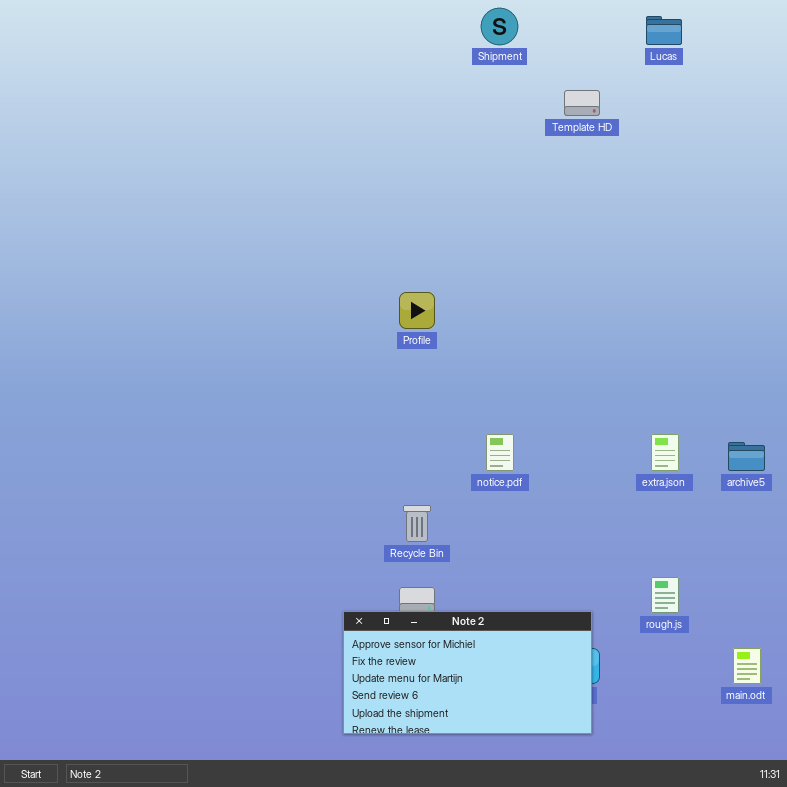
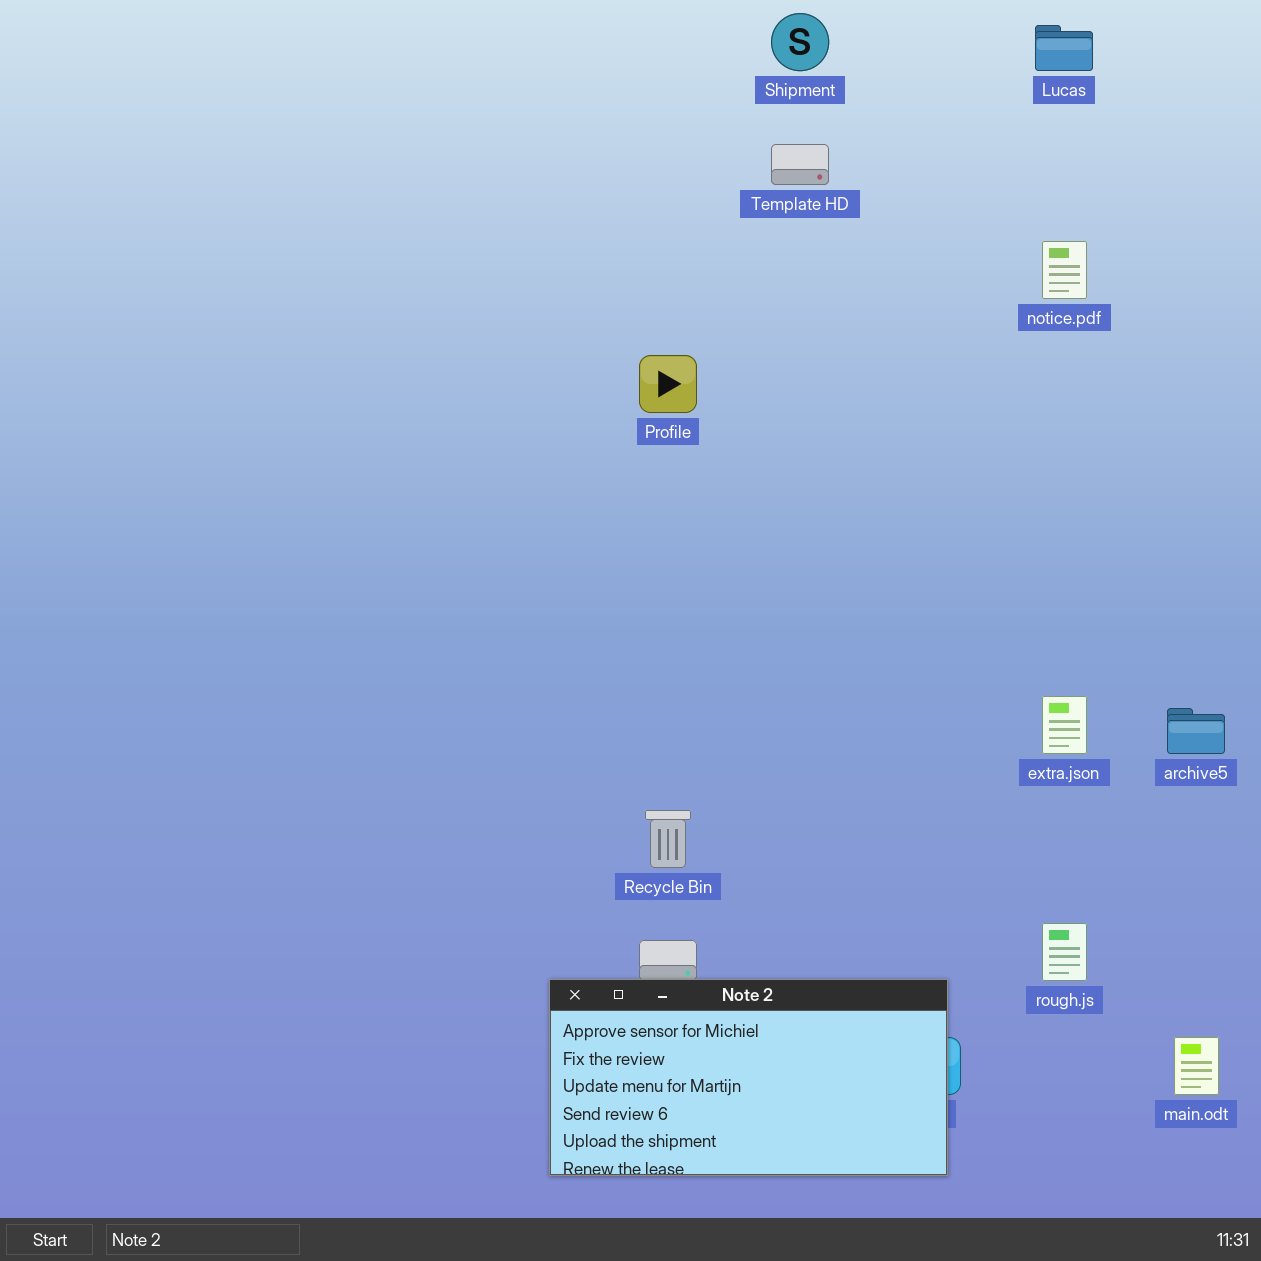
Template HD: [564,90,600,116] -> [771,144,829,185], moved
Profile: [399,292,435,329] -> [639,355,697,413], moved
notice.pdf: [486,434,514,471] -> [1042,241,1087,299], moved

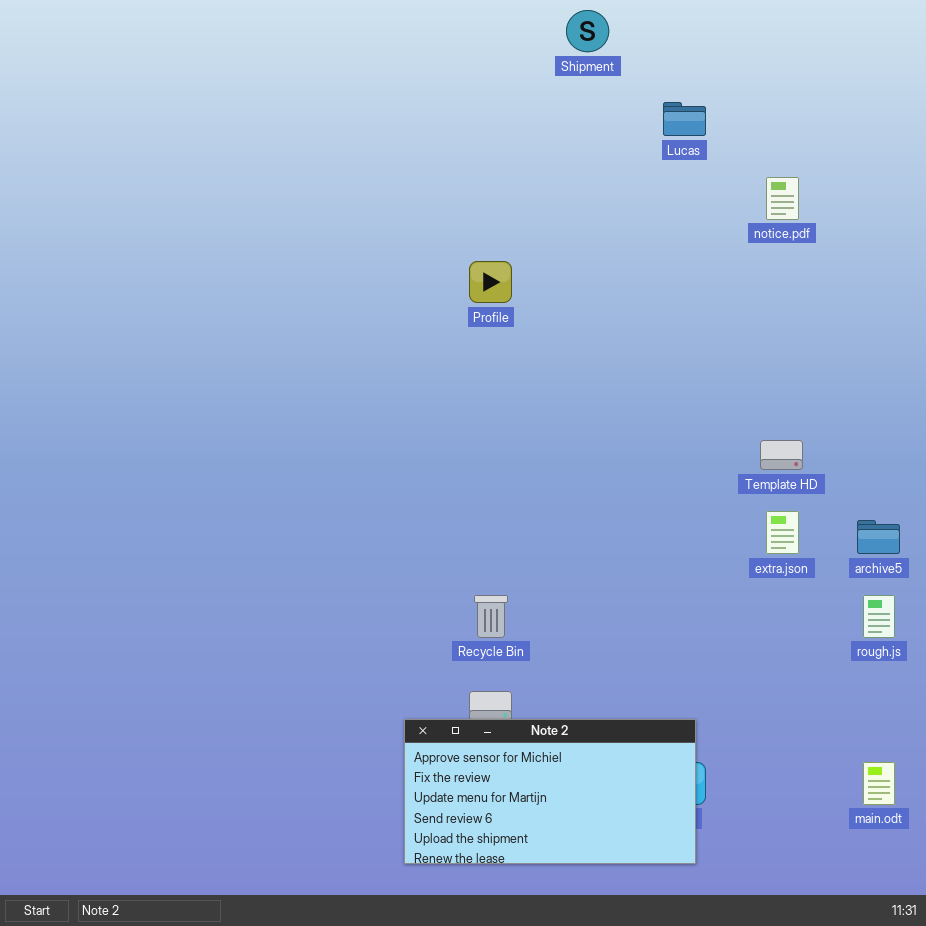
Lucas: [1035,25,1093,71] -> [663,102,706,136], moved
Template HD: [771,144,829,185] -> [760,440,803,470], moved
rough.js: [1042,923,1087,981] -> [863,595,895,638], moved

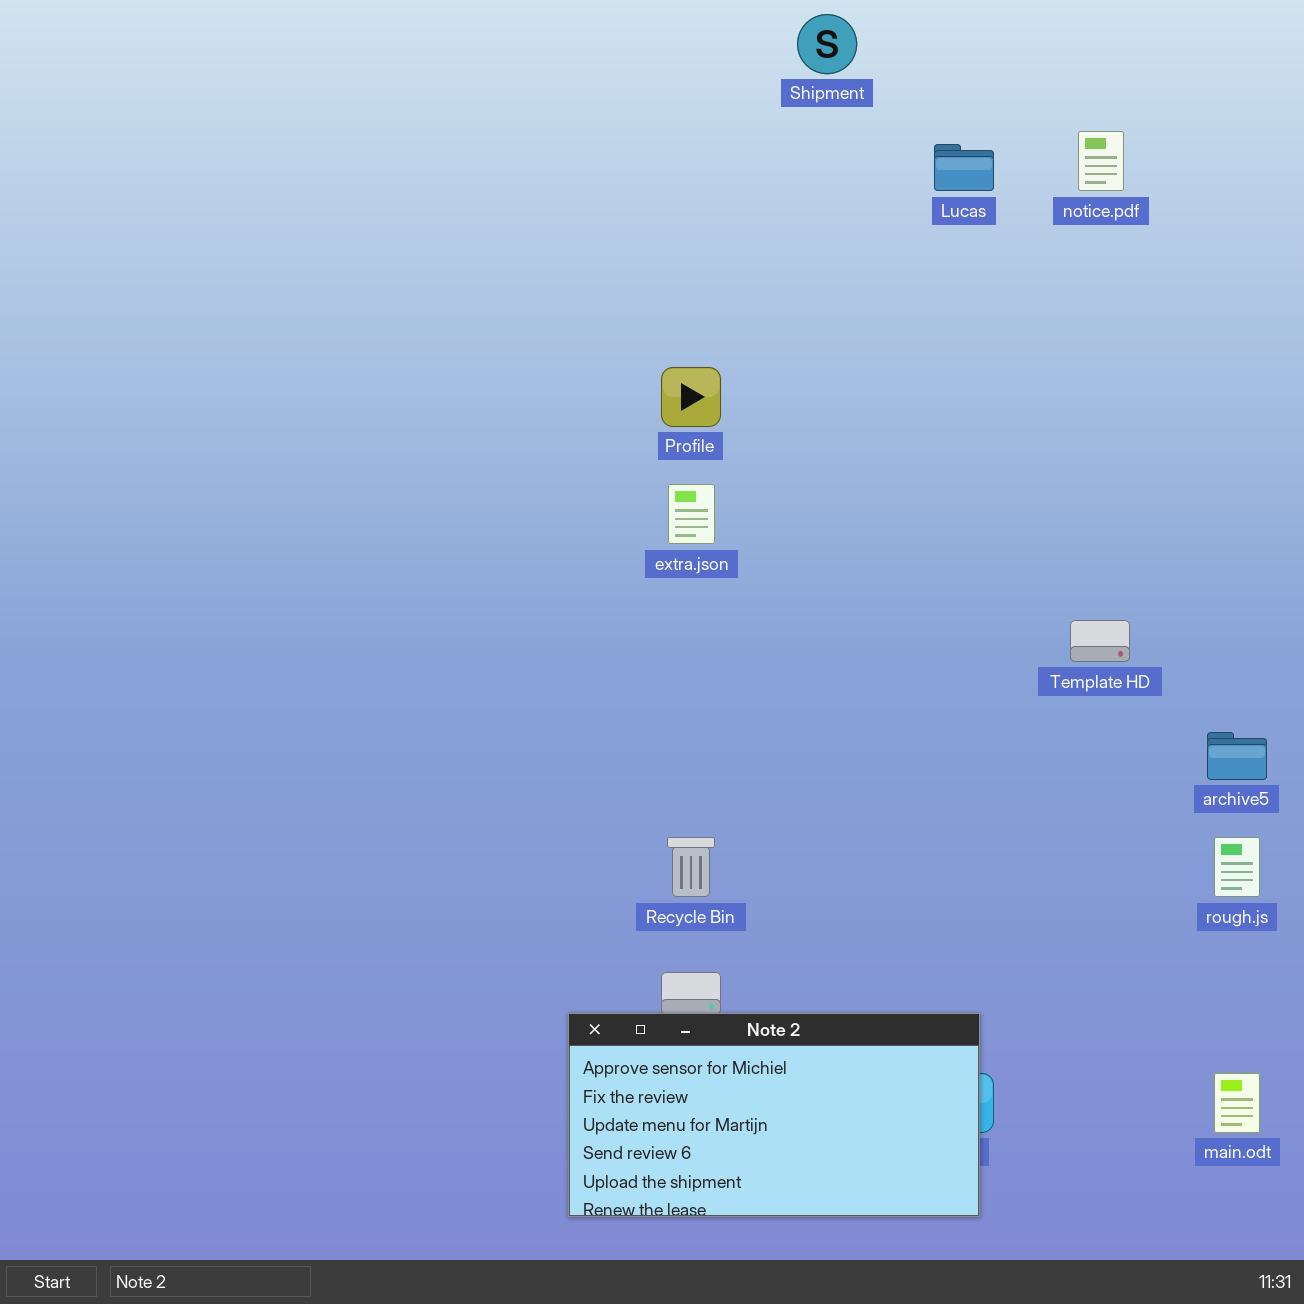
notice.pdf: [766,177,799,220] -> [1078,131,1124,191], moved
extra.json: [766,511,799,554] -> [668,484,715,544], moved

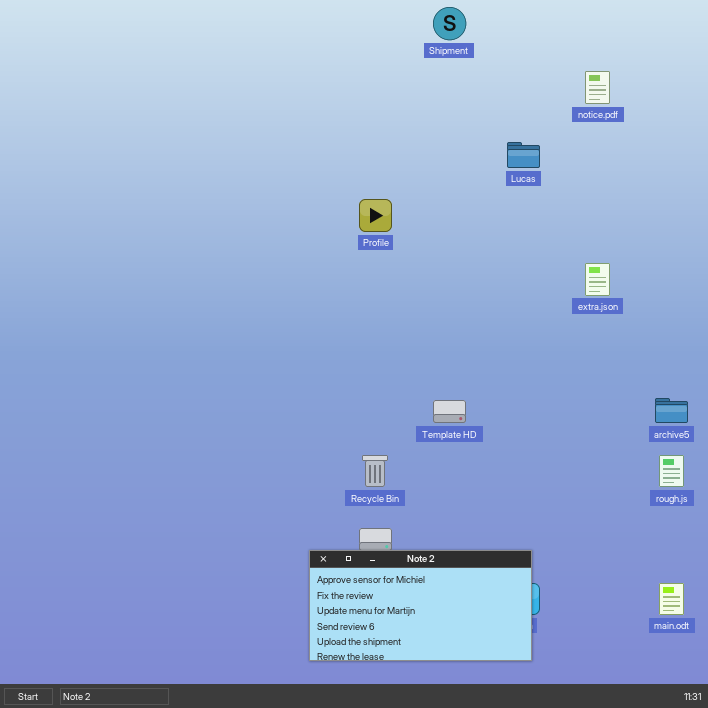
Lucas: [934,144,994,191] -> [507,142,540,168], moved
extra.json: [668,484,715,544] -> [585,263,610,296], moved
Template HD: [1070,620,1130,662] -> [433,400,466,423], moved

